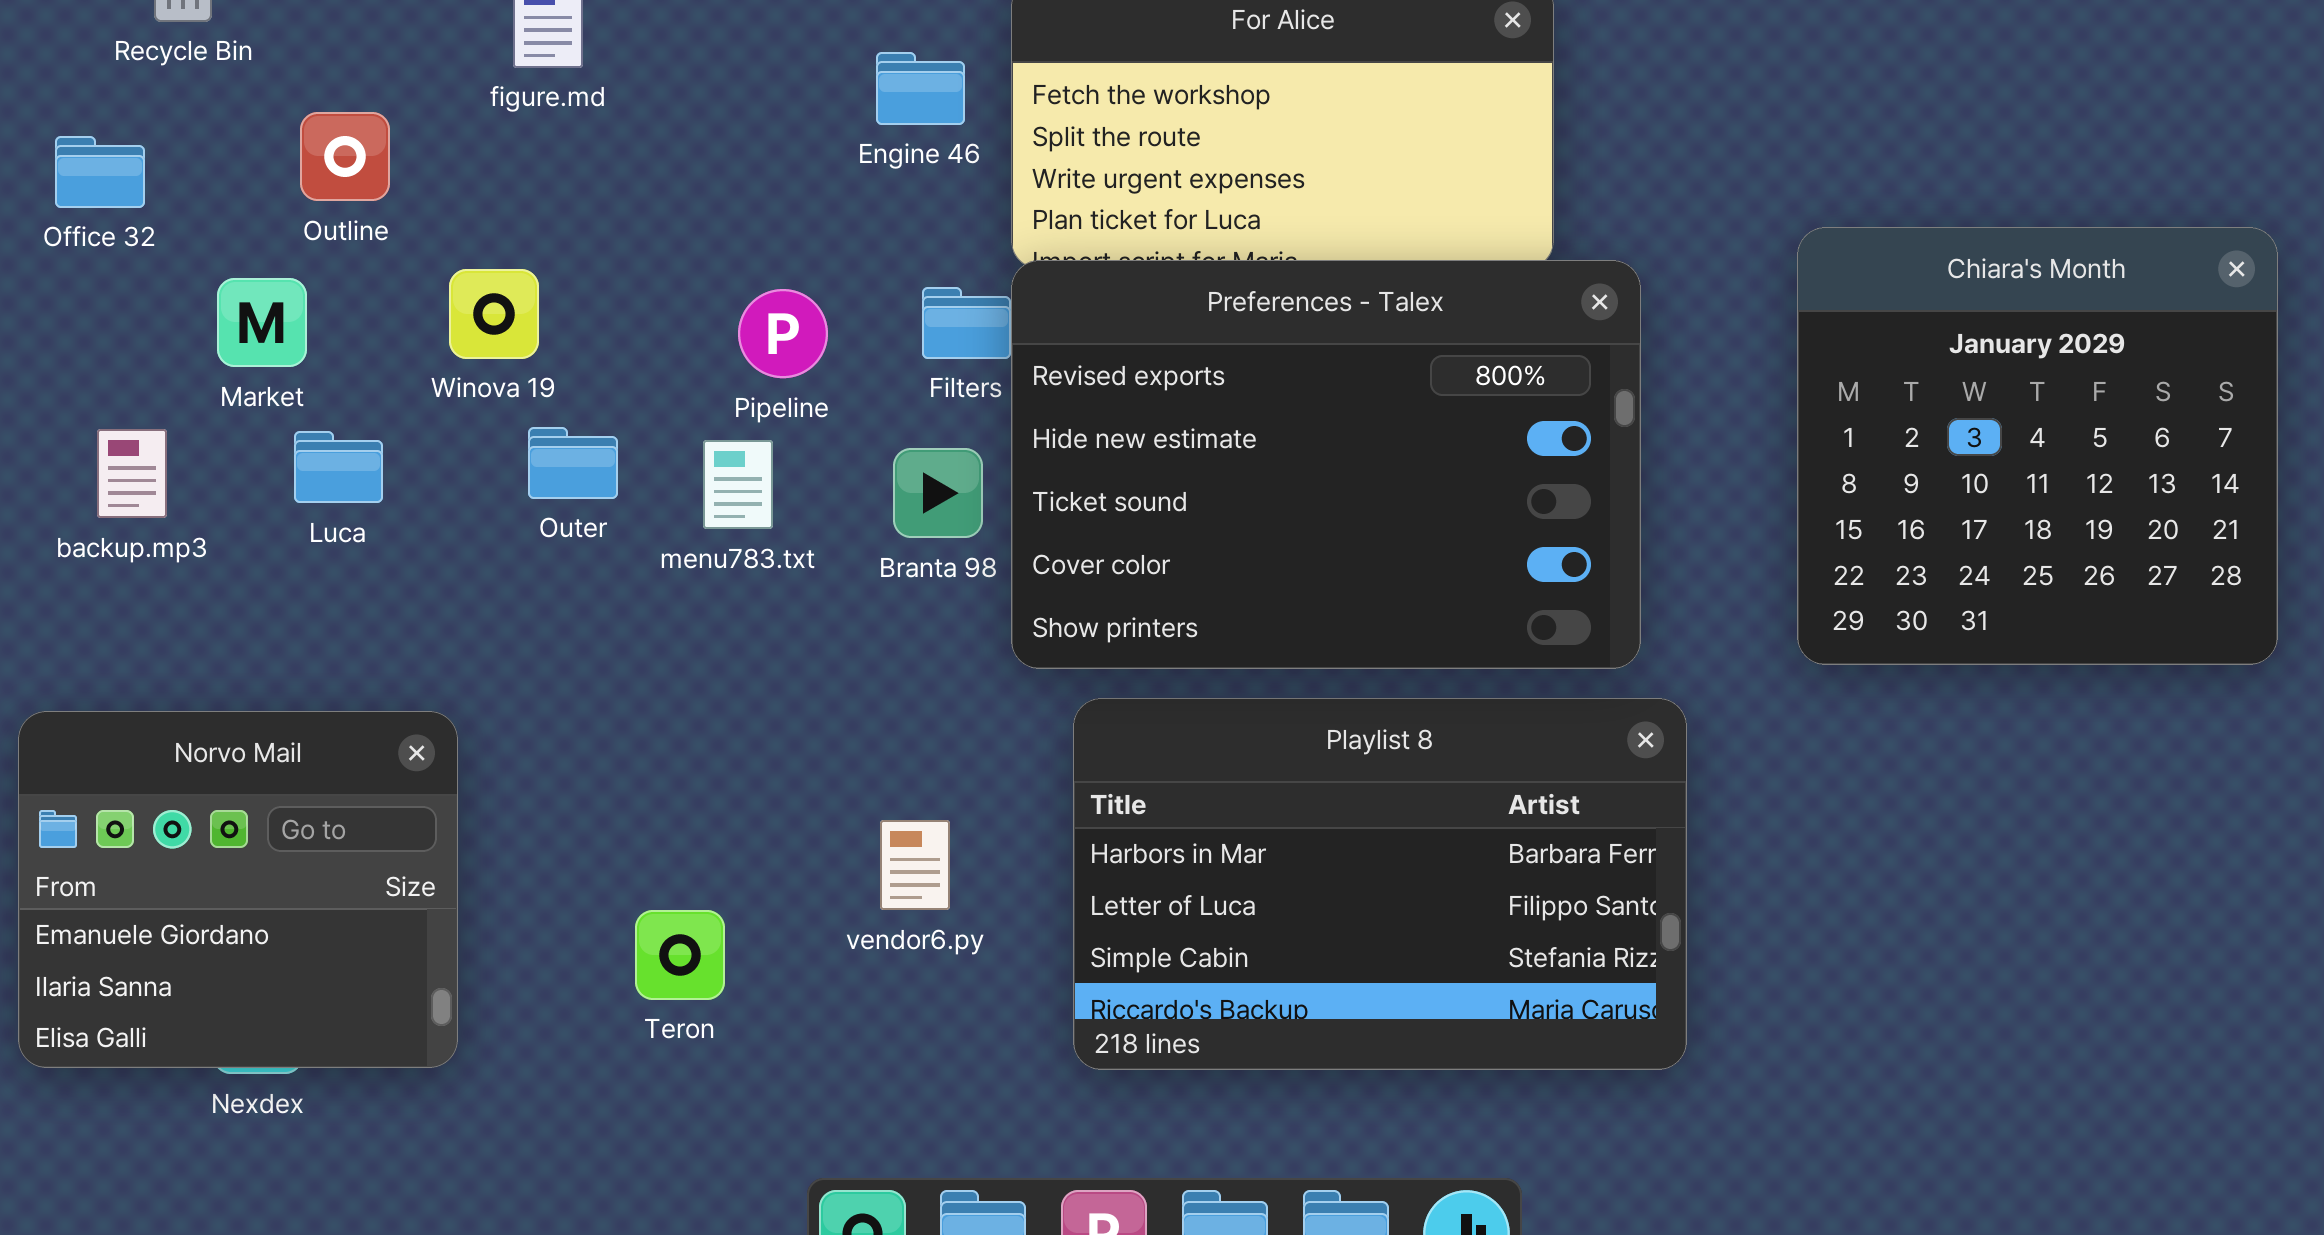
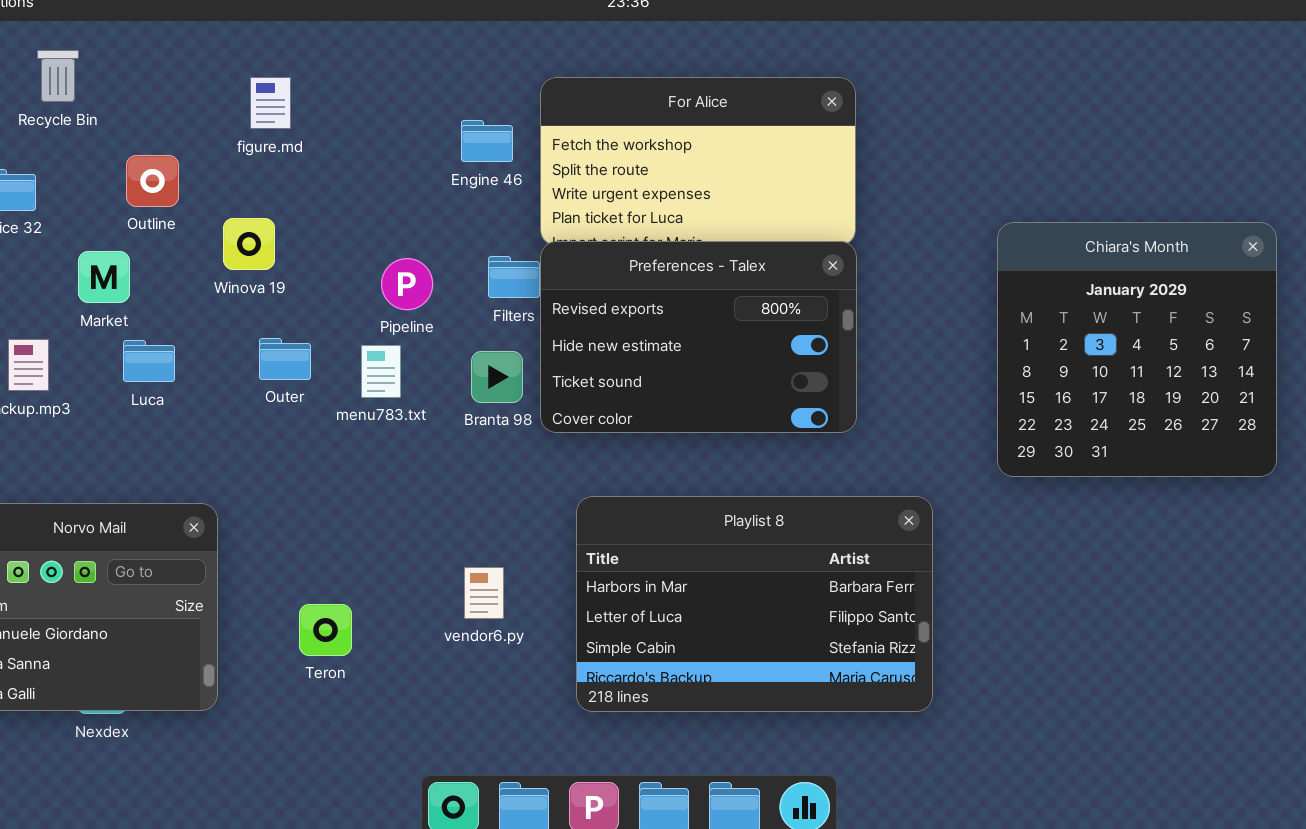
Preferences - Talex: [1011,260,1641,669] -> [540,241,857,433], resized
Winova 19: [449,269,539,359] -> [223,218,275,270], moved
Teron: [635,910,725,1000] -> [299,604,352,656], moved

